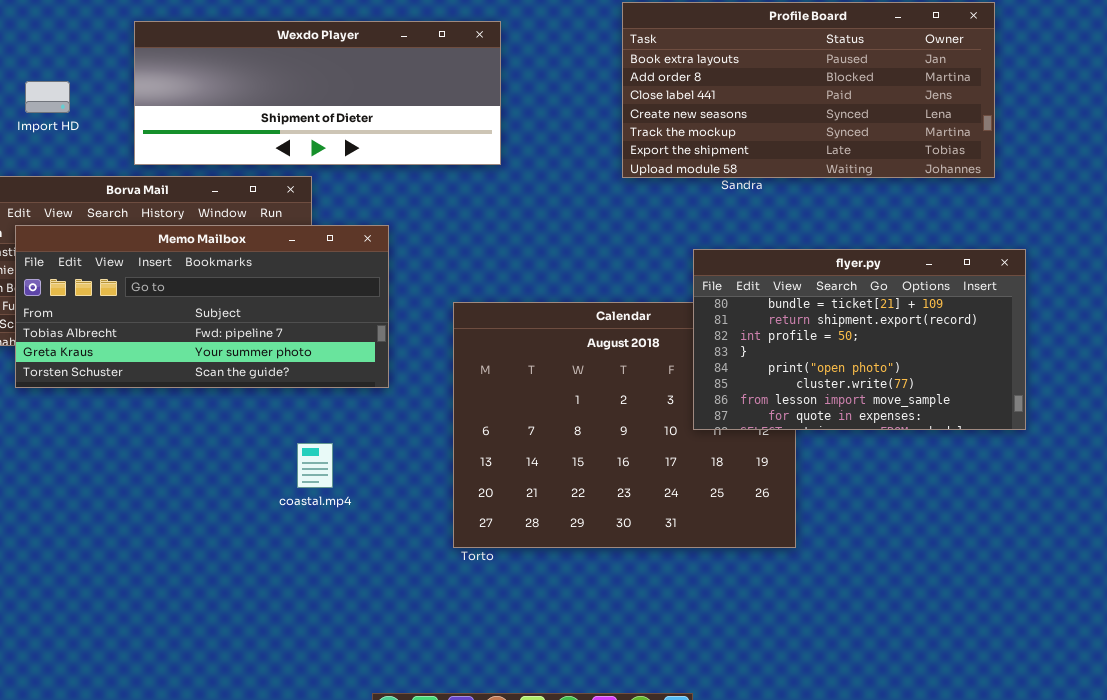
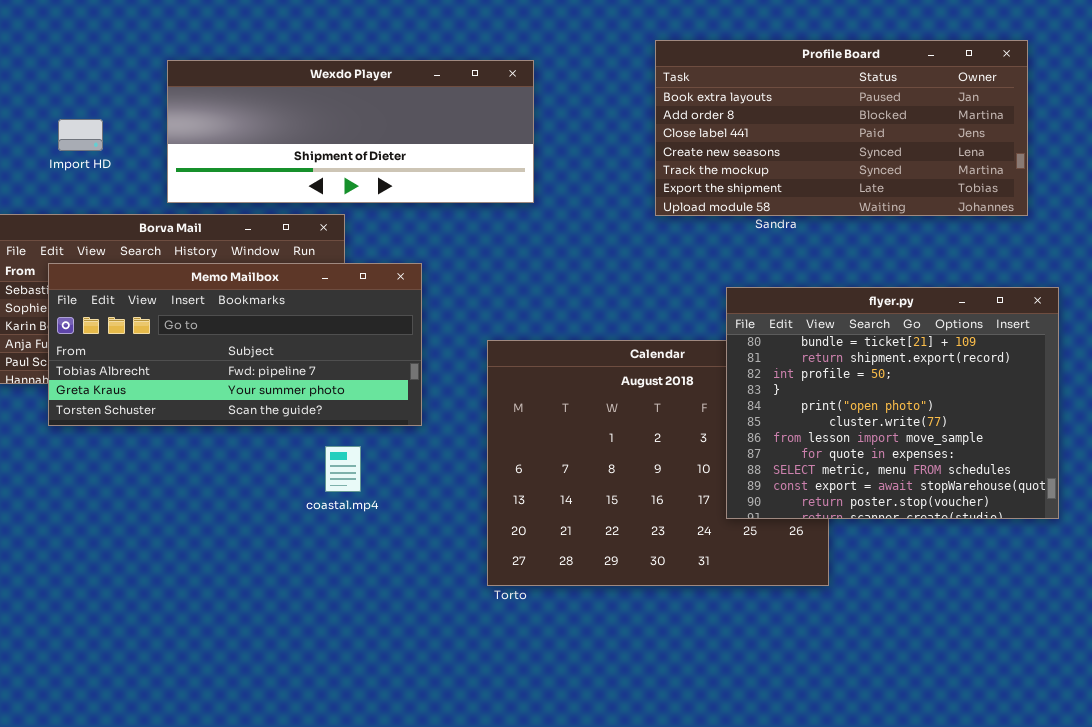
flyer.py: [693,249,1026,430] -> [726,287,1059,519], resized
coastal.mp4: [297,443,333,488] -> [325,446,361,492], moved

